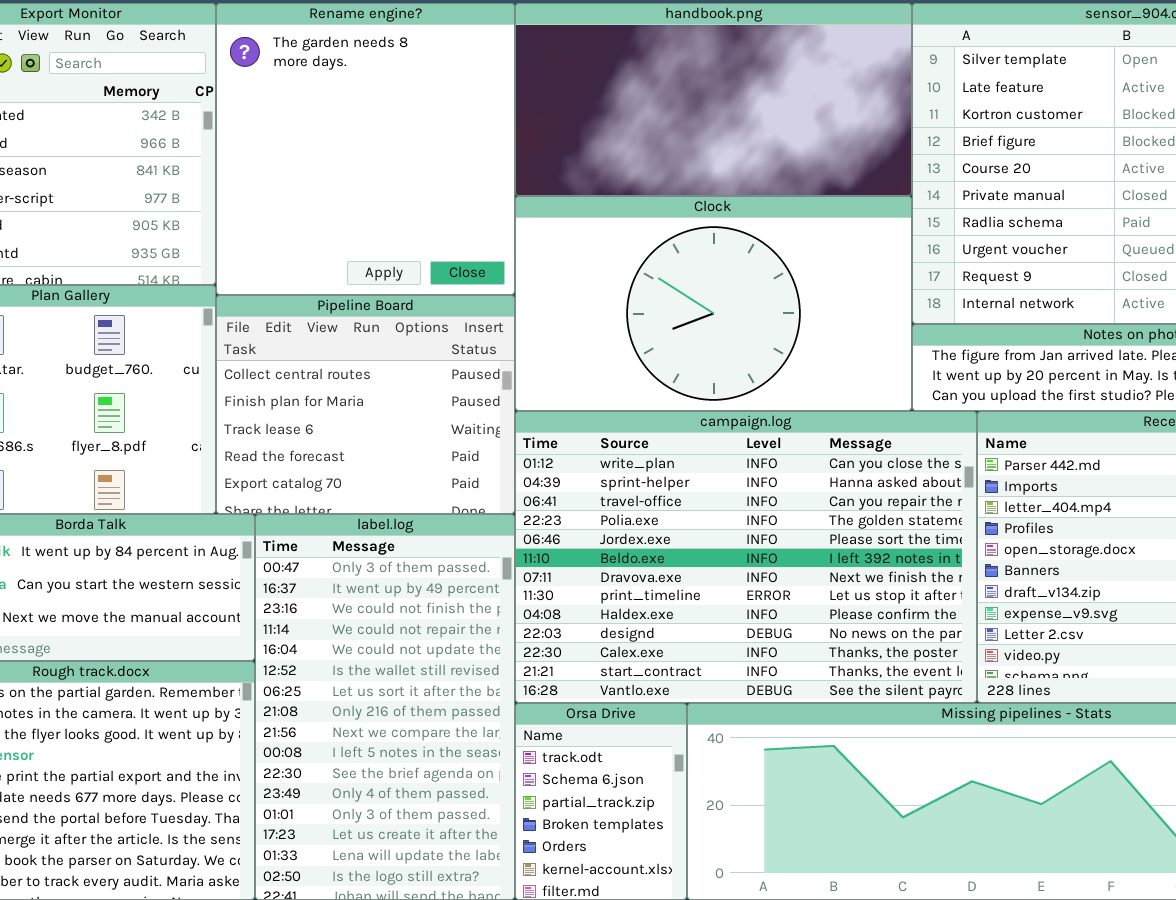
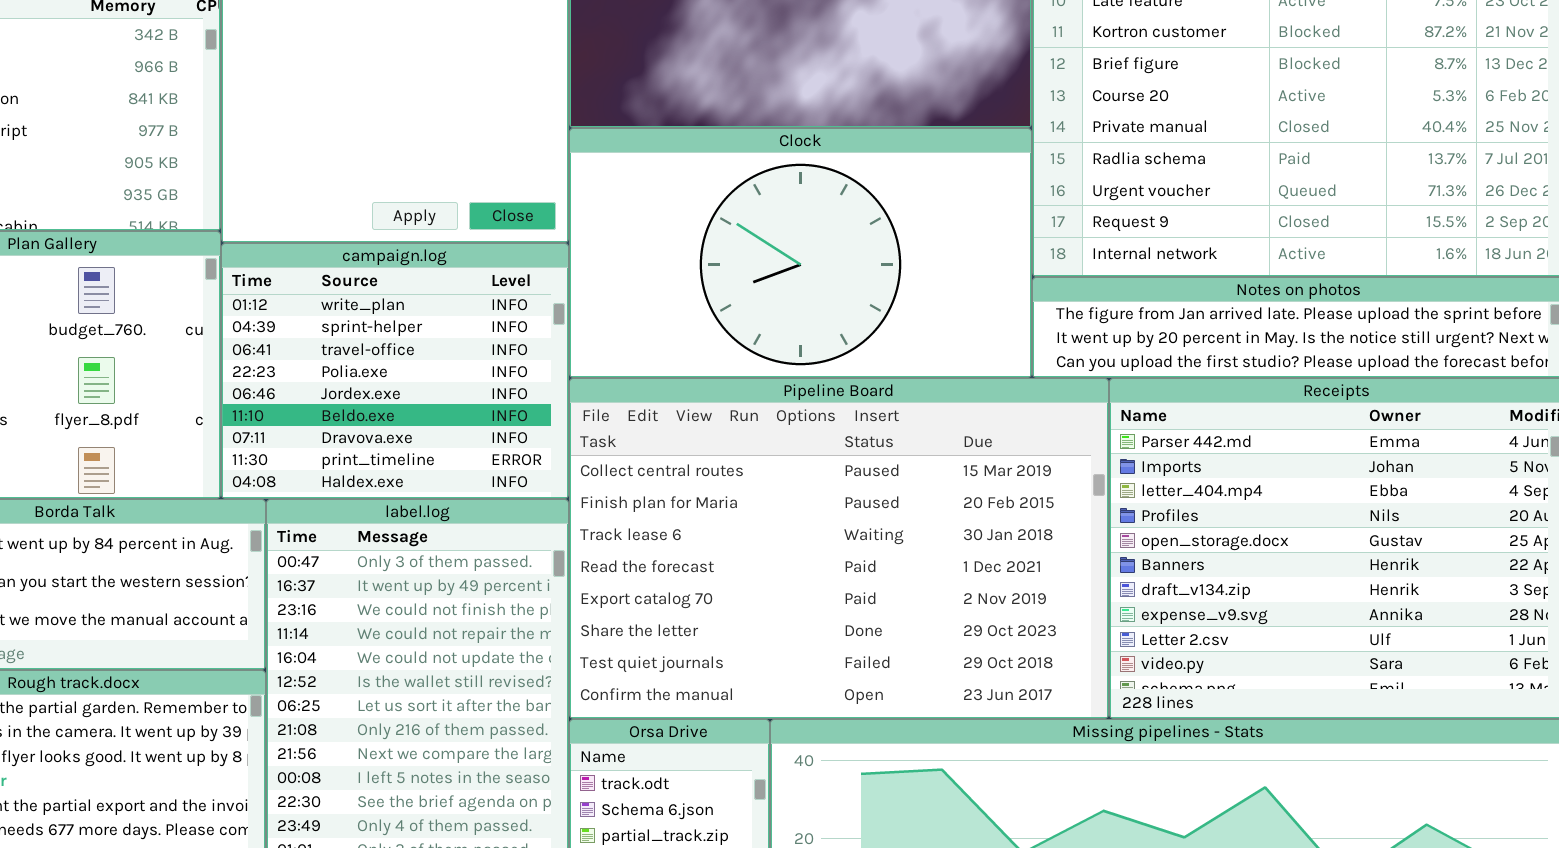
Pipeline Board: [216,295,515,514] -> [569,378,1109,719], moved, resized
campaign.log: [515,411,977,703] -> [221,243,569,499], moved, resized

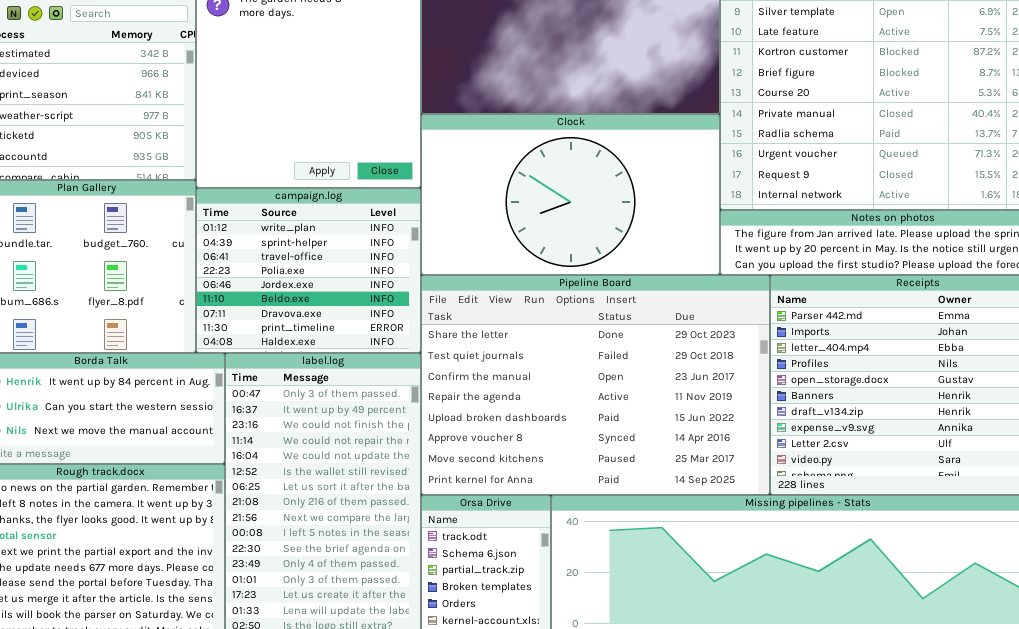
Pipeline Board: [569,378,1109,719] -> [421,275,770,495], scrolled down 5 rows

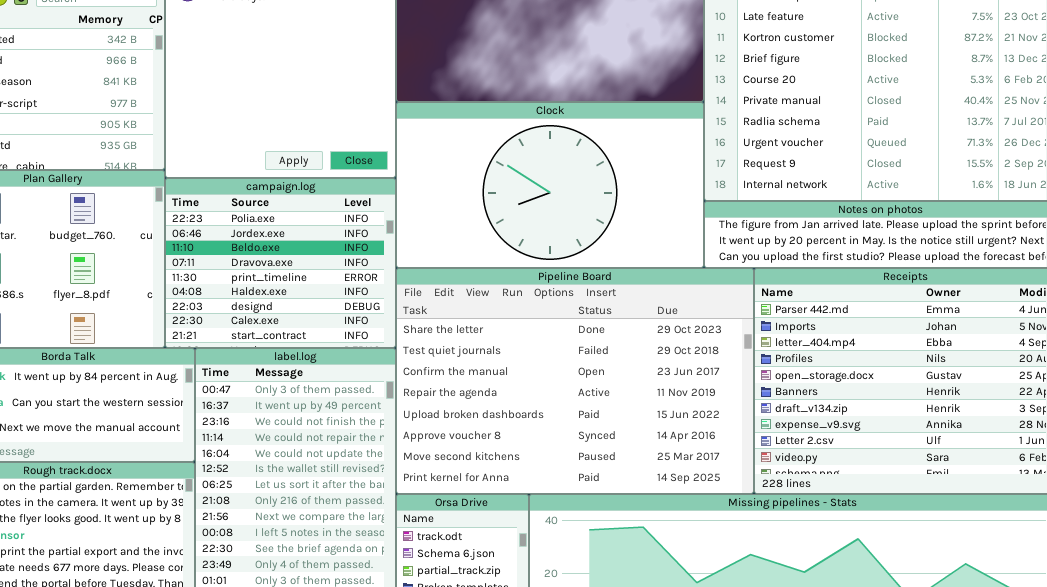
campaign.log: [196,188,421,353] -> [165,178,396,348], scrolled down 3 rows

